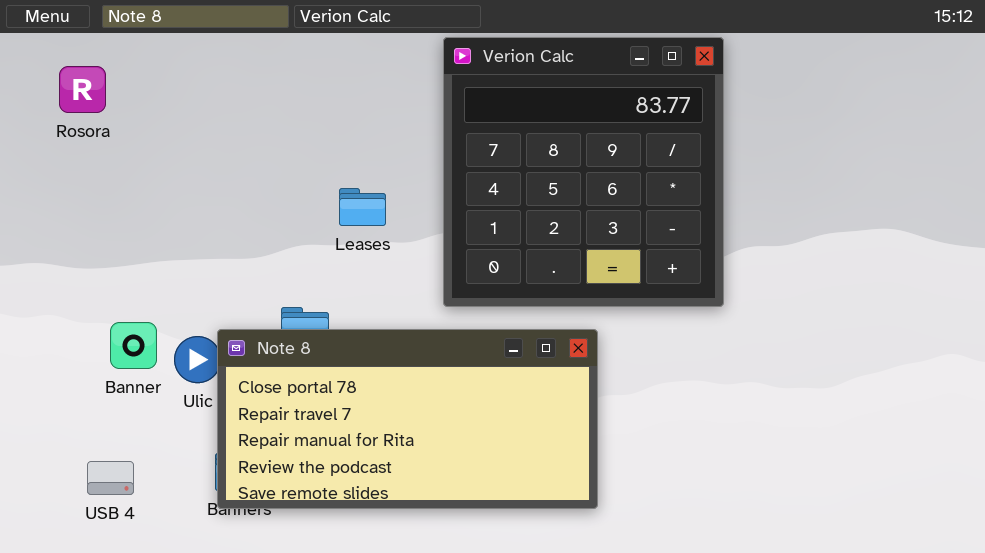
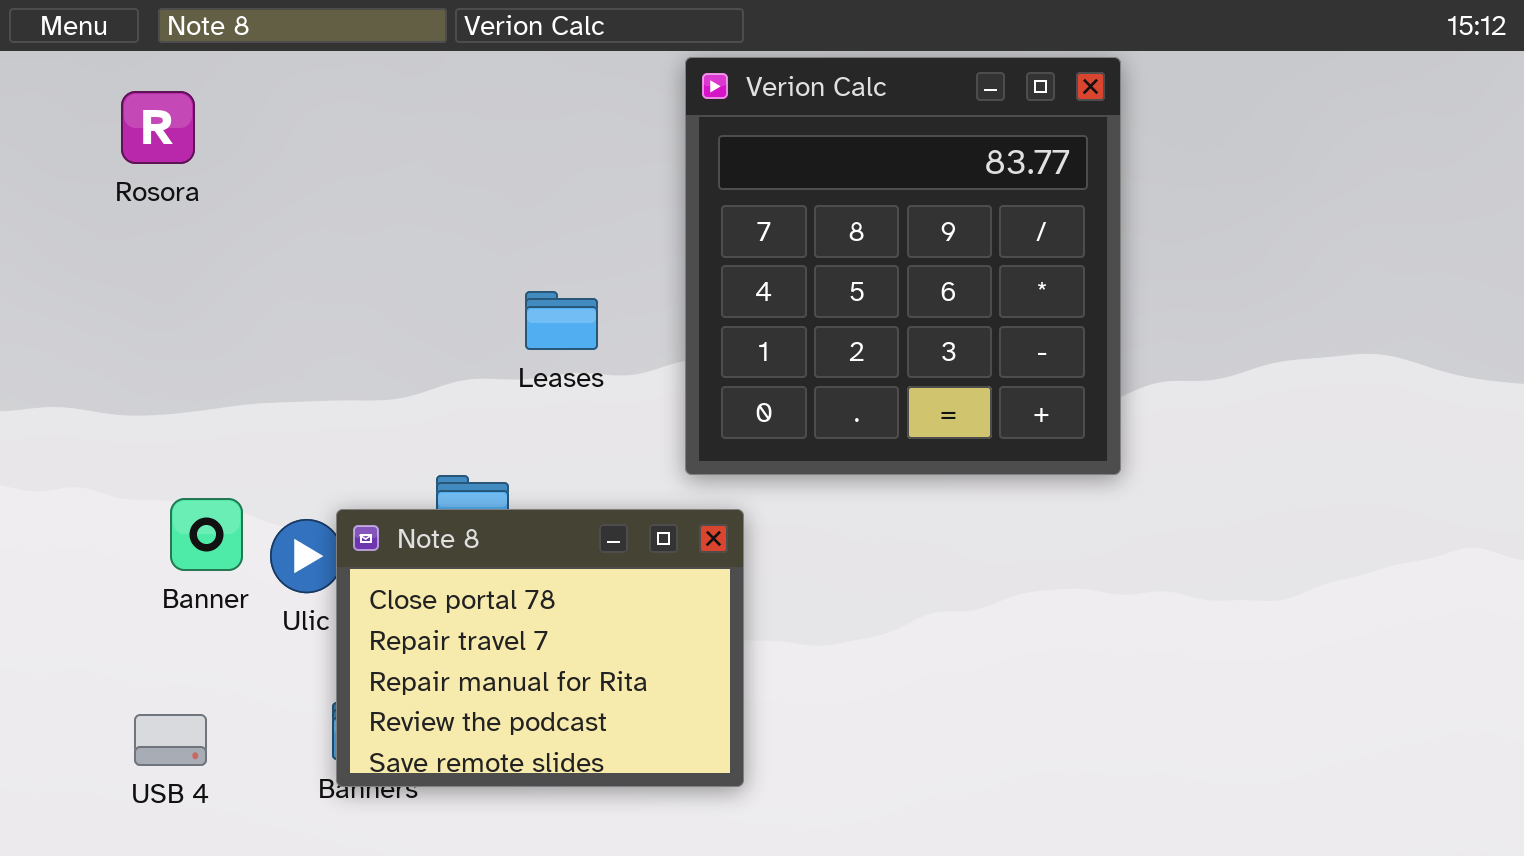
Rosora: [59,66,106,113] -> [121,91,195,164], moved
Note 8: [217,329,598,509] -> [336,509,744,787], resized

